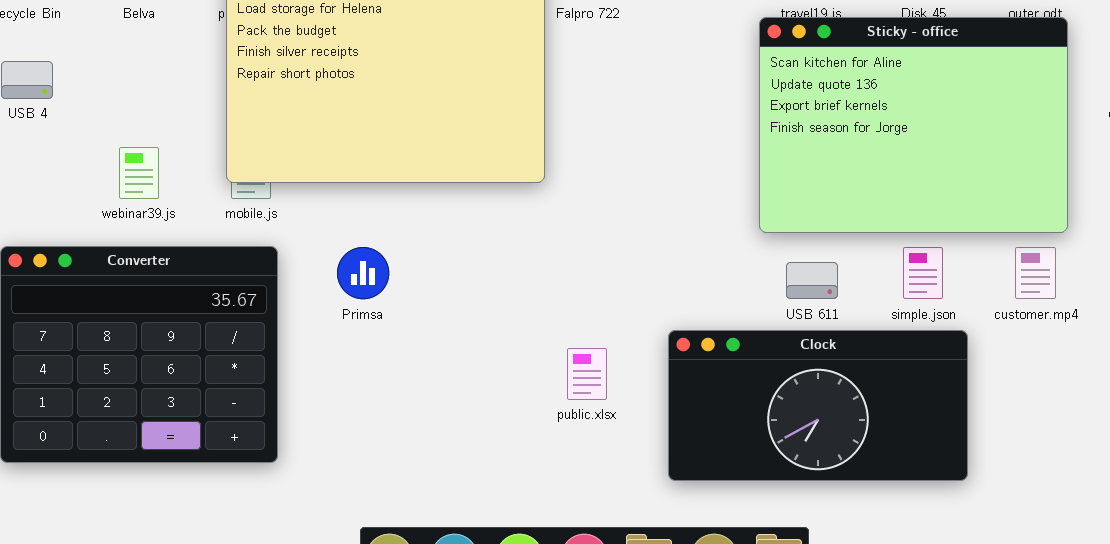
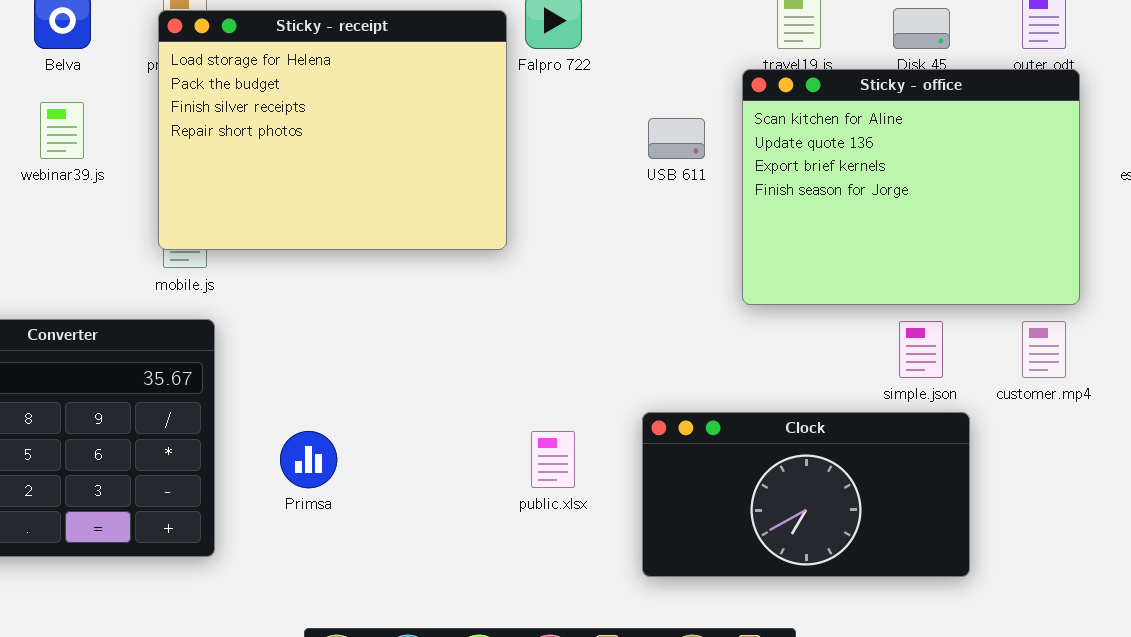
webinar39.js: [119,147,159,199] -> [40,102,84,159], moved
Primsa: [337,247,389,299] -> [280,431,337,488], moved
USB 611: [786,262,838,299] -> [648,118,705,159], moved

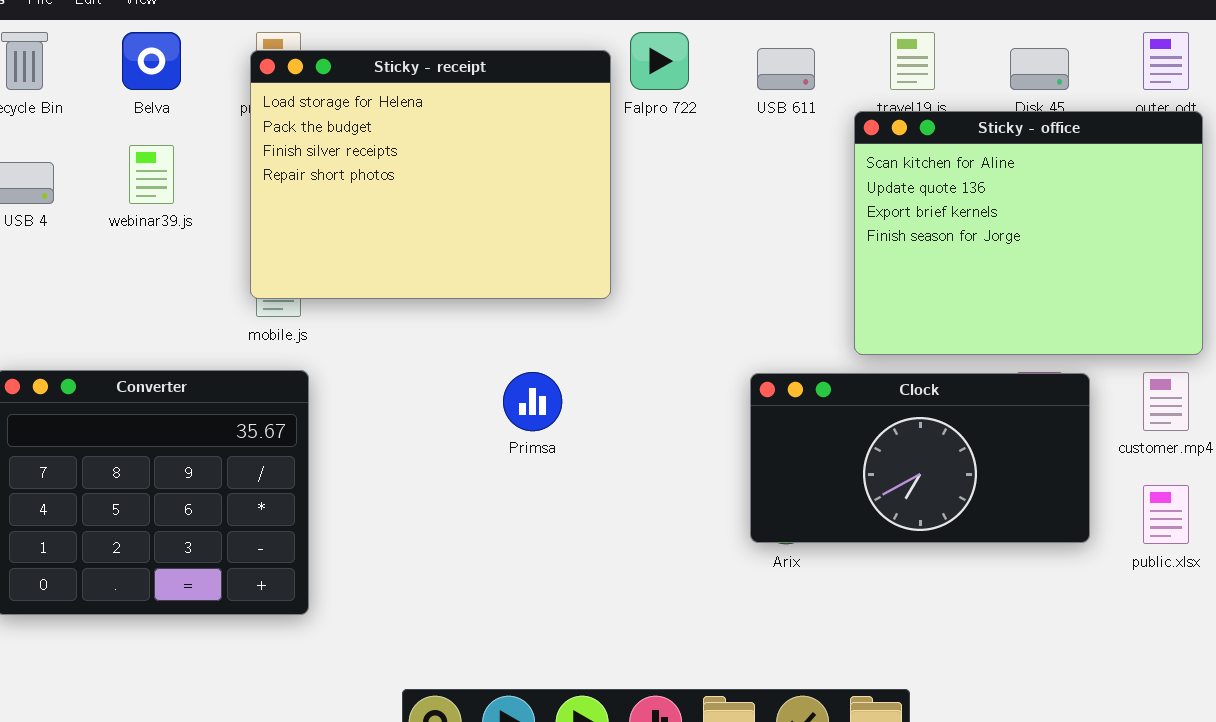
USB 611: [648,118,705,159] -> [757,48,815,90], moved
Clock: [642,412,970,577] -> [750,373,1090,543], moved
Primsa: [280,431,337,488] -> [503,372,562,431], moved
public.xlsx: [531,431,575,488] -> [1143,485,1189,544], moved

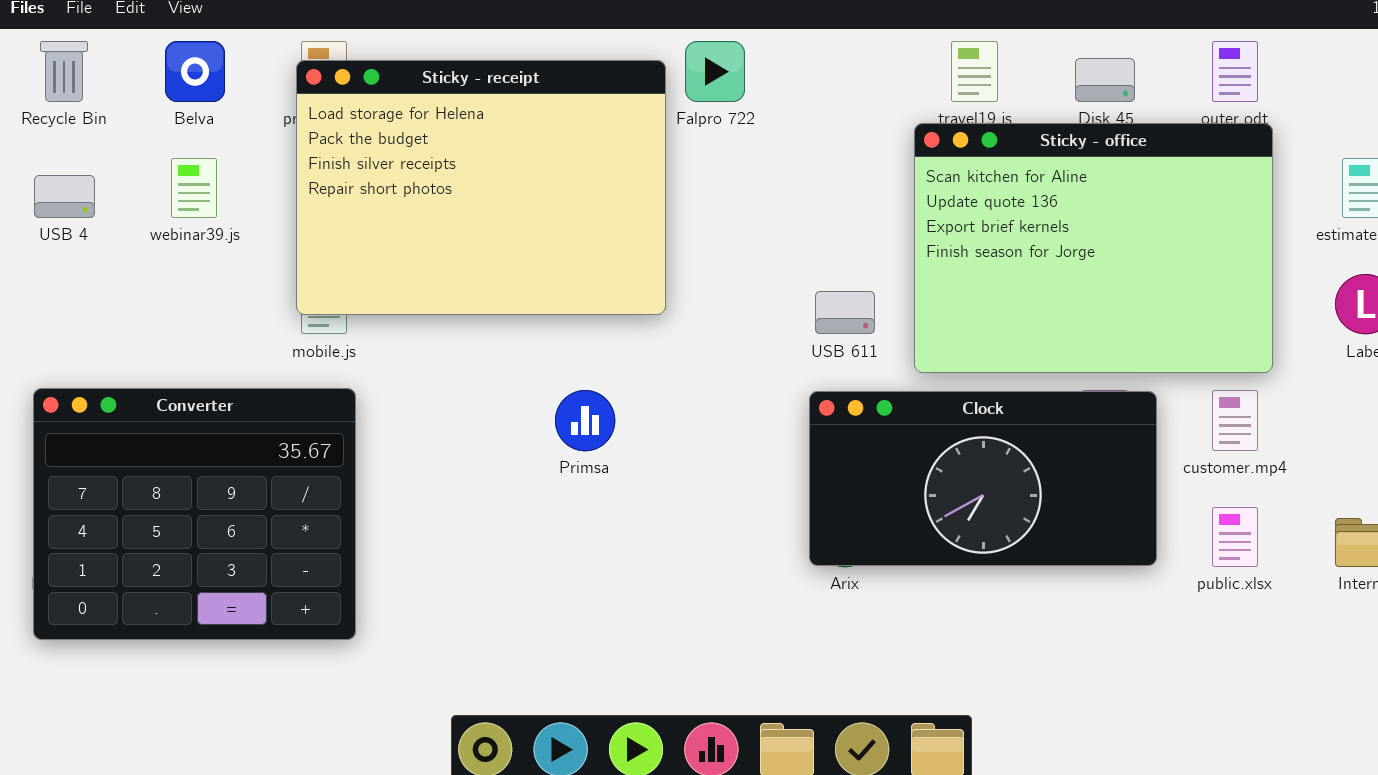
USB 611: [757,48,815,90] -> [815,291,875,334], moved

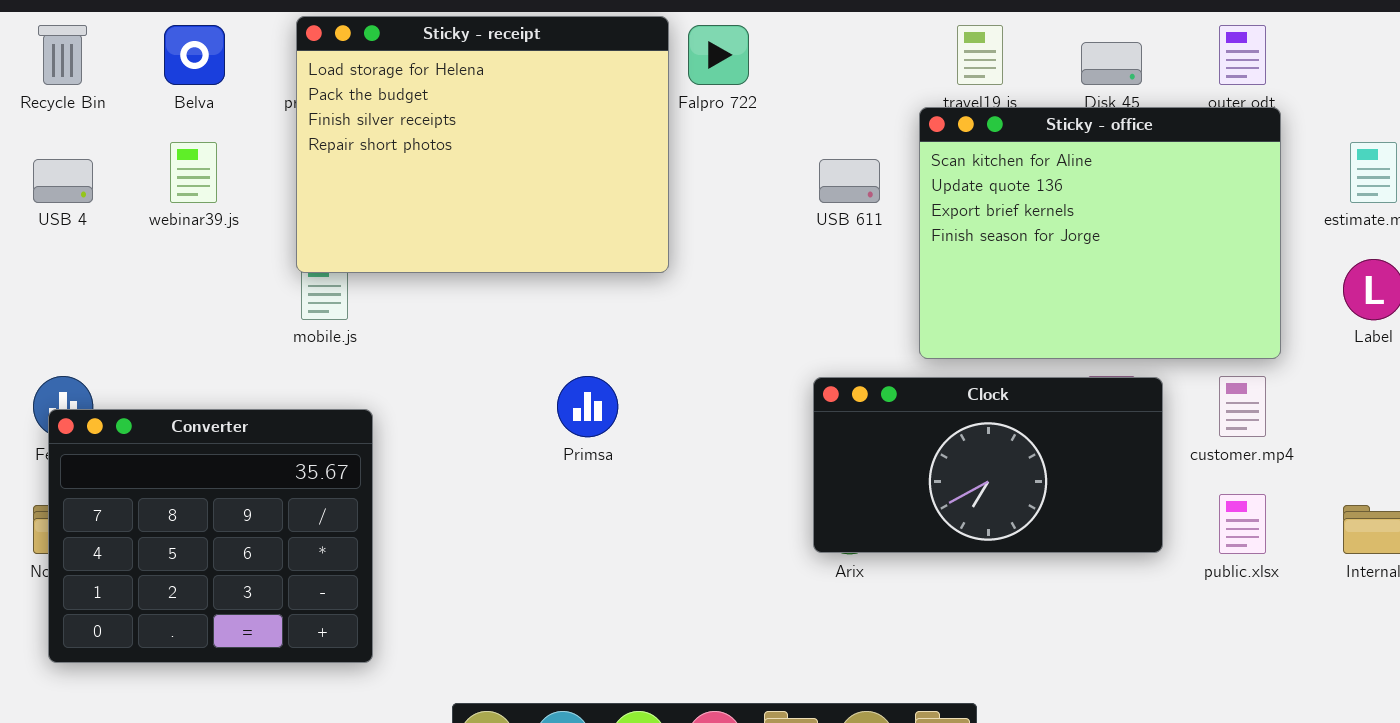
Sticky - receipt: [296,60,666,315] -> [296,16,669,273], moved
USB 611: [815,291,875,334] -> [819,159,880,203], moved
Converter: [33,388,356,640] -> [48,409,373,663], moved

